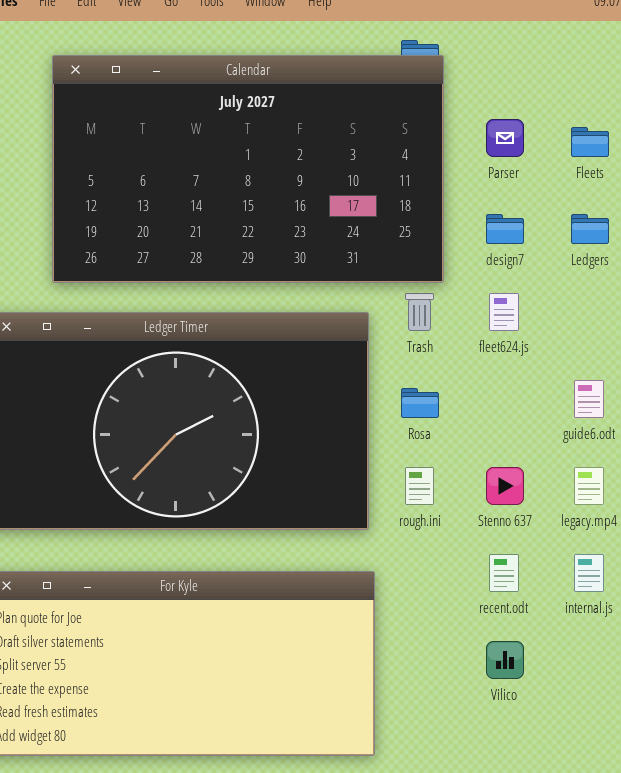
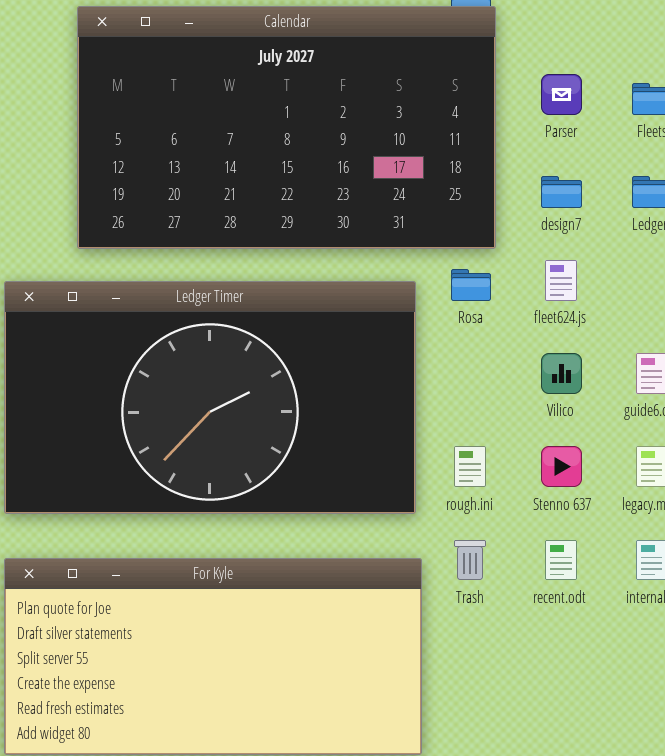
Trash: [405,293,434,331] -> [454,540,486,580], moved
Rosa: [401,388,439,418] -> [451,269,491,301], moved
Vilico: [486,641,524,679] -> [541,353,582,394], moved

